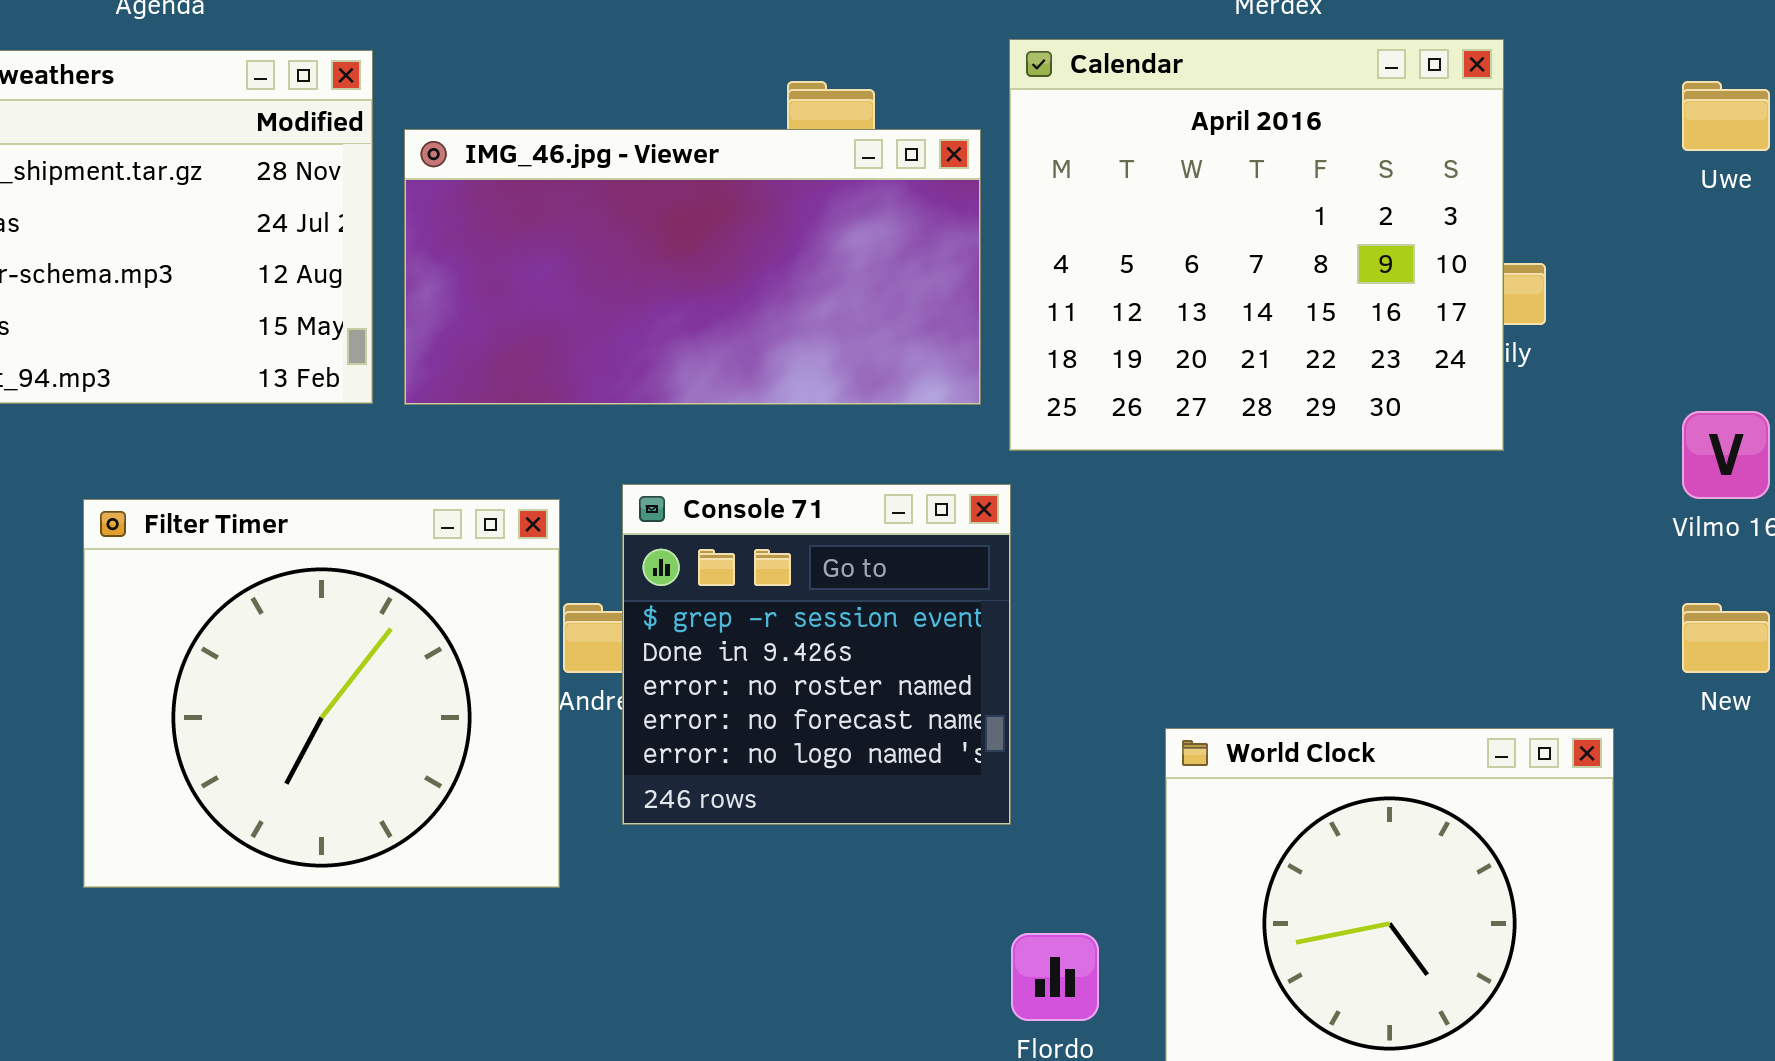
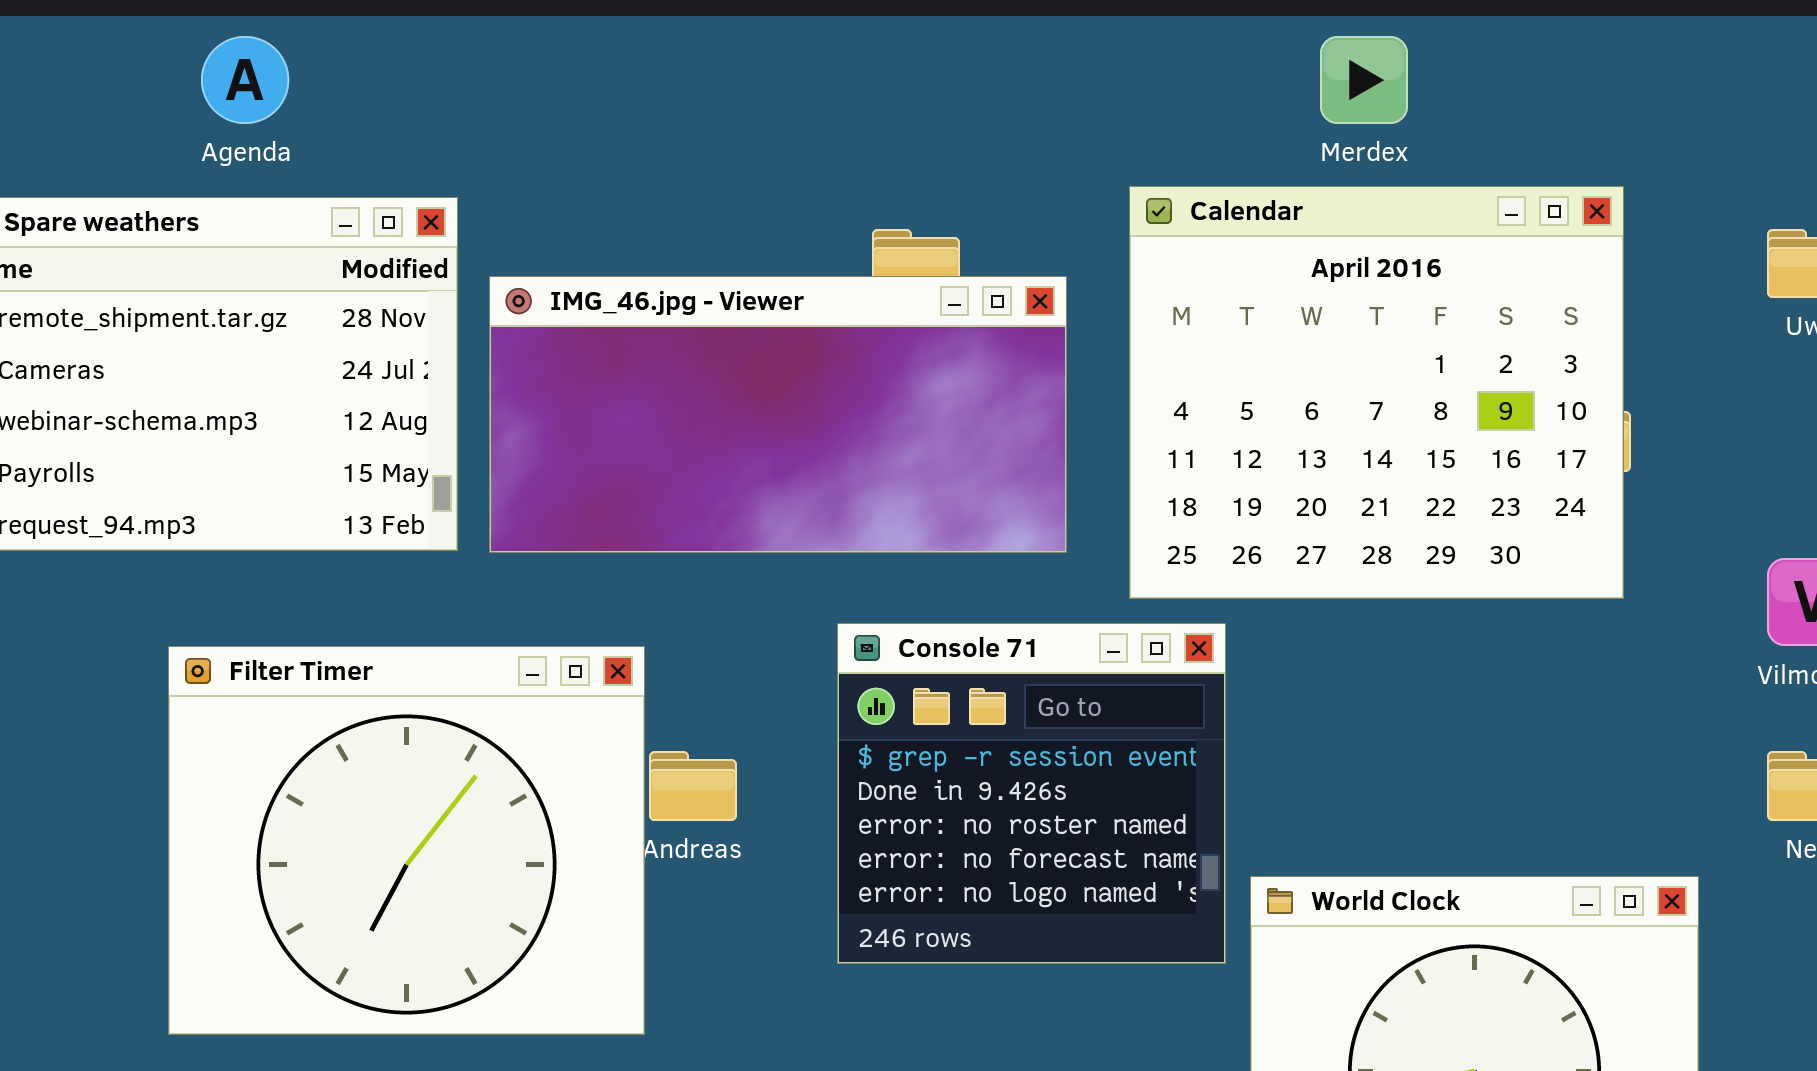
Calendar: [1009,39,1504,451] -> [1129,186,1624,599], moved
Console 71: [622,484,1011,825] -> [837,623,1226,964], moved

